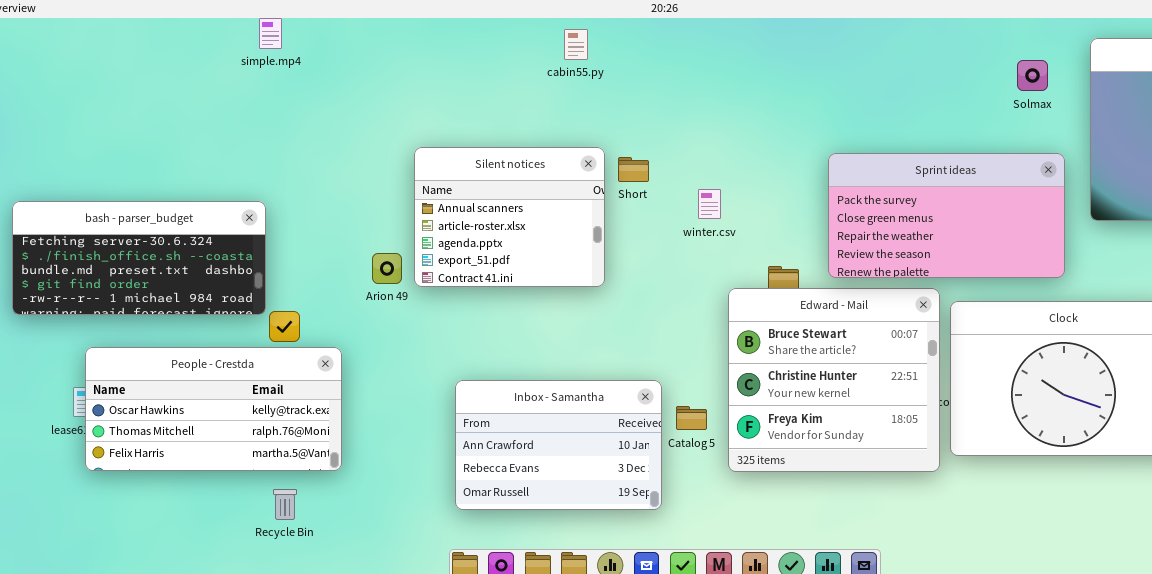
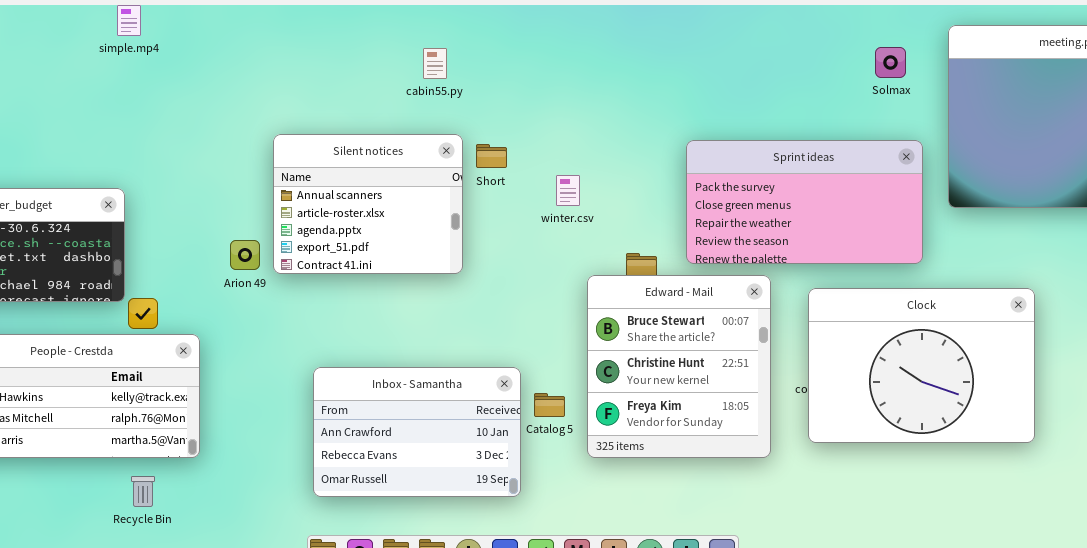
cabin55.py: [564,29,588,60] -> [423,48,447,79], moved
Edward - Mail: [728,288,940,472] -> [587,275,771,458], resized

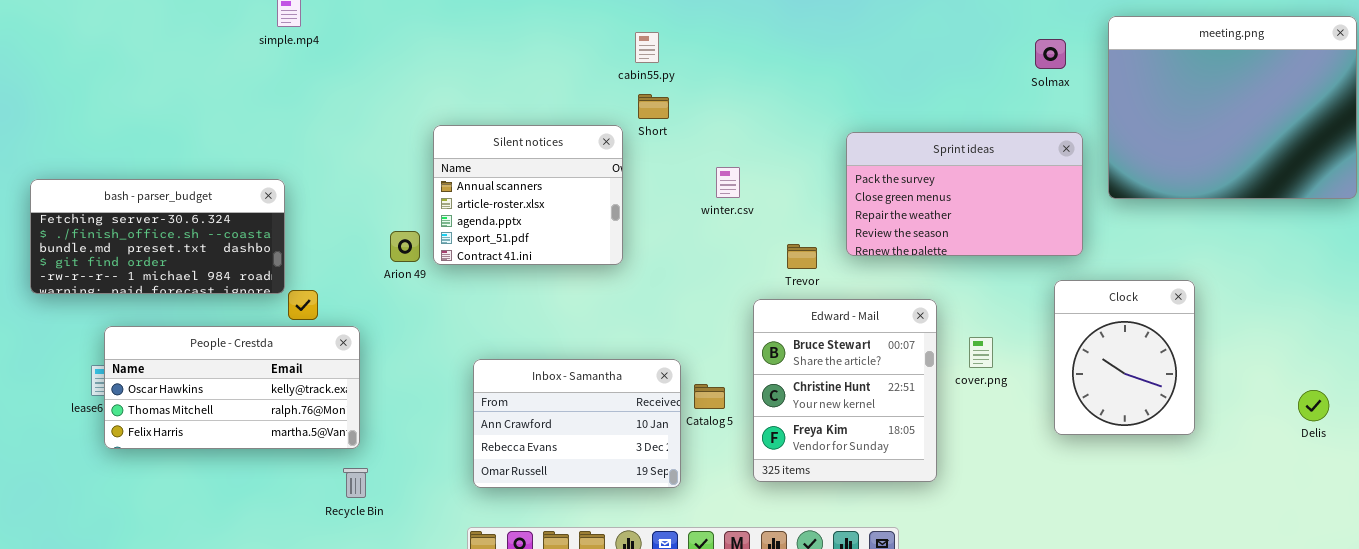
cabin55.py: [423,48,447,79] -> [635,32,659,63], moved
Short: [476,144,507,168] -> [638,94,669,119], moved
Edward - Mail: [587,275,771,458] -> [753,299,937,482], moved
Clock: [808,288,1035,443] -> [1054,280,1195,435], resized
Recycle Bin: [131,476,155,507] -> [343,468,368,498], moved

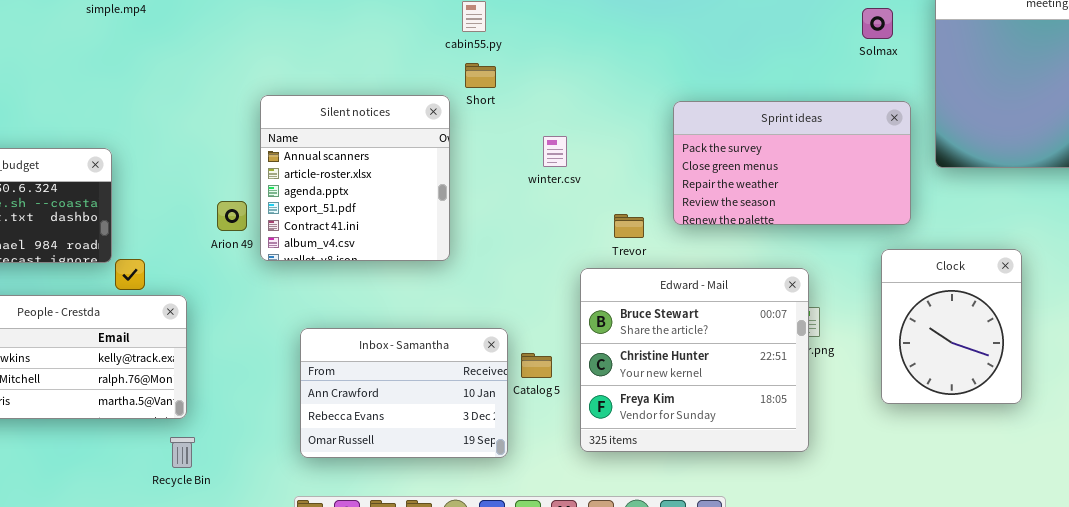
Silent notices: [433,125,623,265] -> [260,95,450,261], resized
Edward - Mail: [753,299,937,482] -> [580,268,809,452], resized

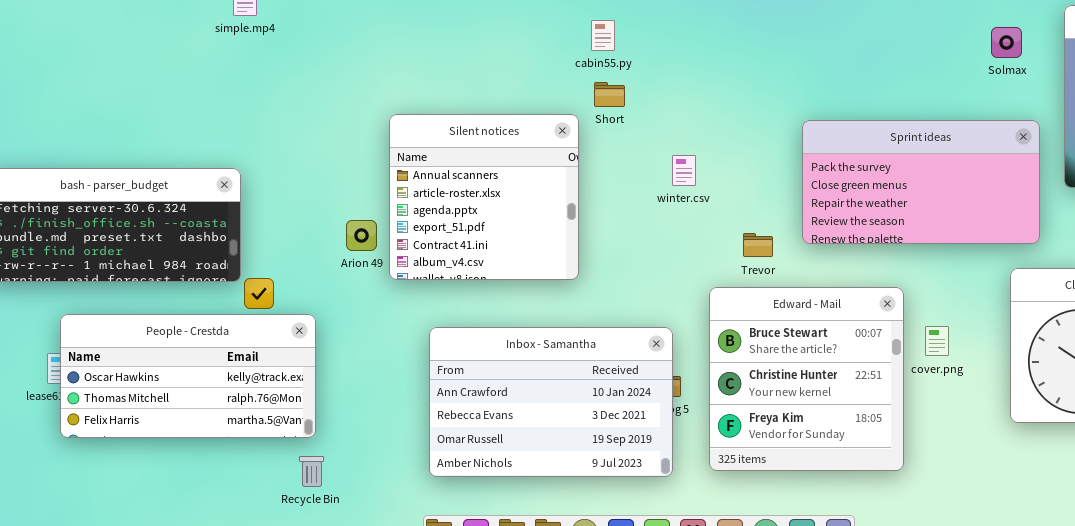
Edward - Mail: [580,268,809,452] -> [709,287,904,471], resized
Inbox - Samantha: [300,328,508,458] -> [429,327,673,477], resized

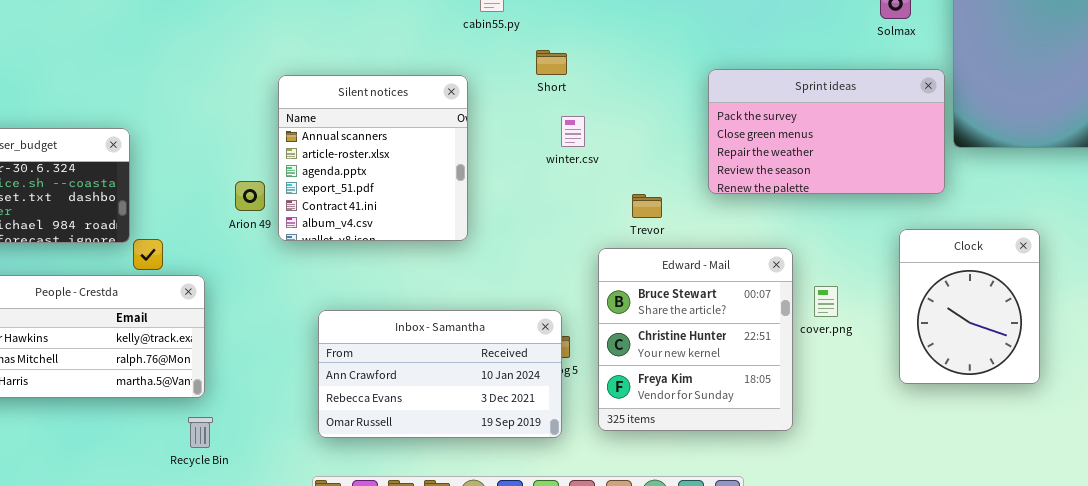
Short: [594,82,625,107] -> [536,50,567,75], moved
Sprint ideas: [802,120,1040,244] -> [708,69,945,194], moved
Inbox - Samantha: [429,327,673,477] -> [318,310,562,438], resized

